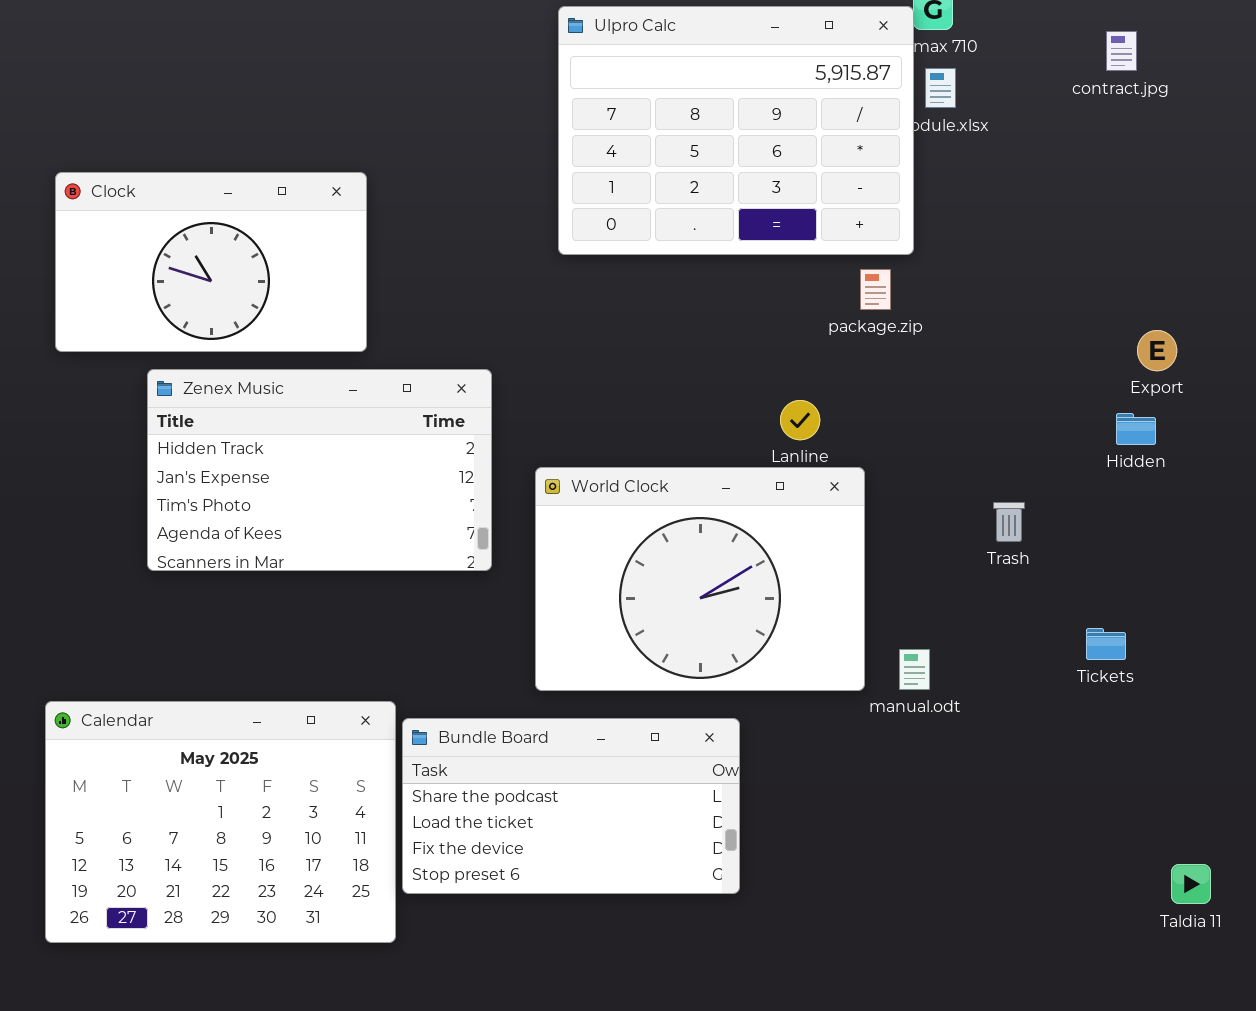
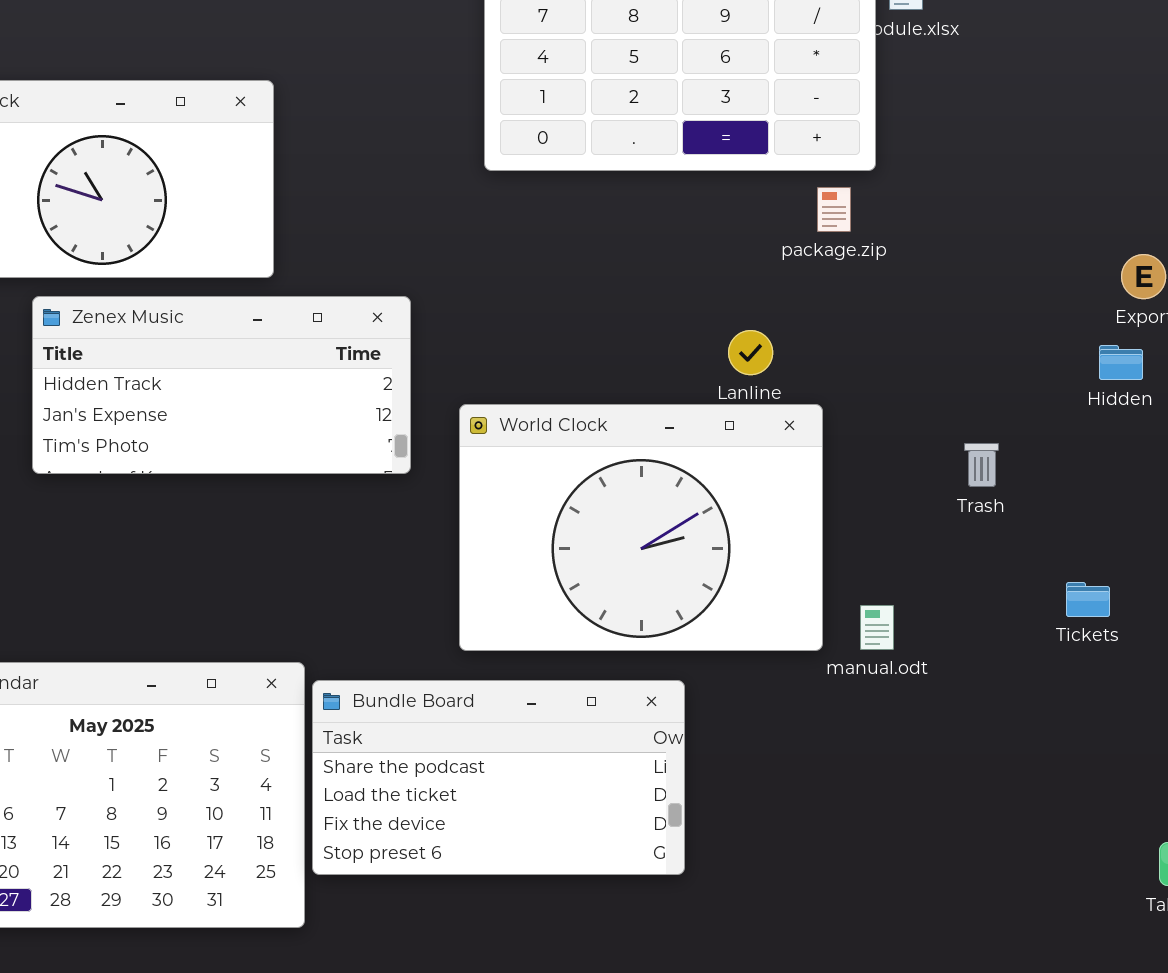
Zenex Music: [147,369,492,571] -> [32,296,411,474], resized

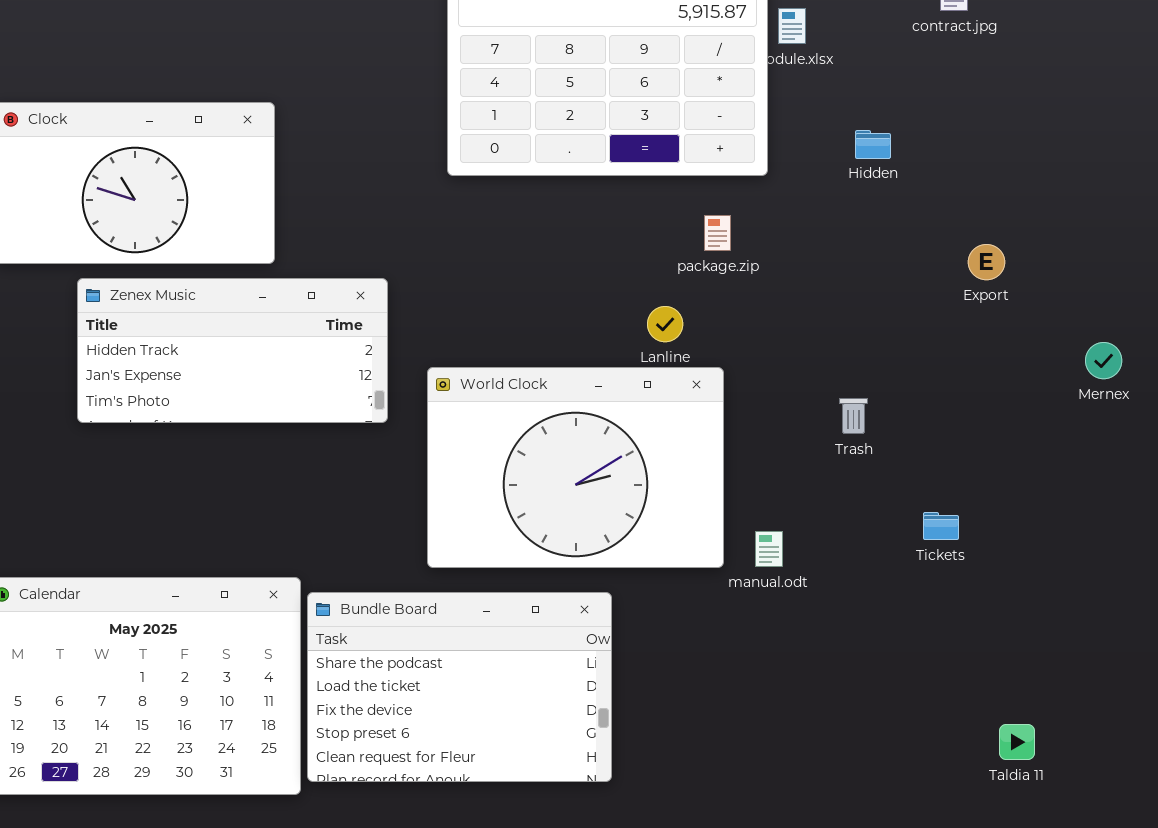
package.zip: [817,187,851,232] -> [704,215,731,251], moved
Hidden: [1099,345,1143,380] -> [855,130,891,159], moved
Bundle Board: [312,680,685,875] -> [307,592,612,782], resized

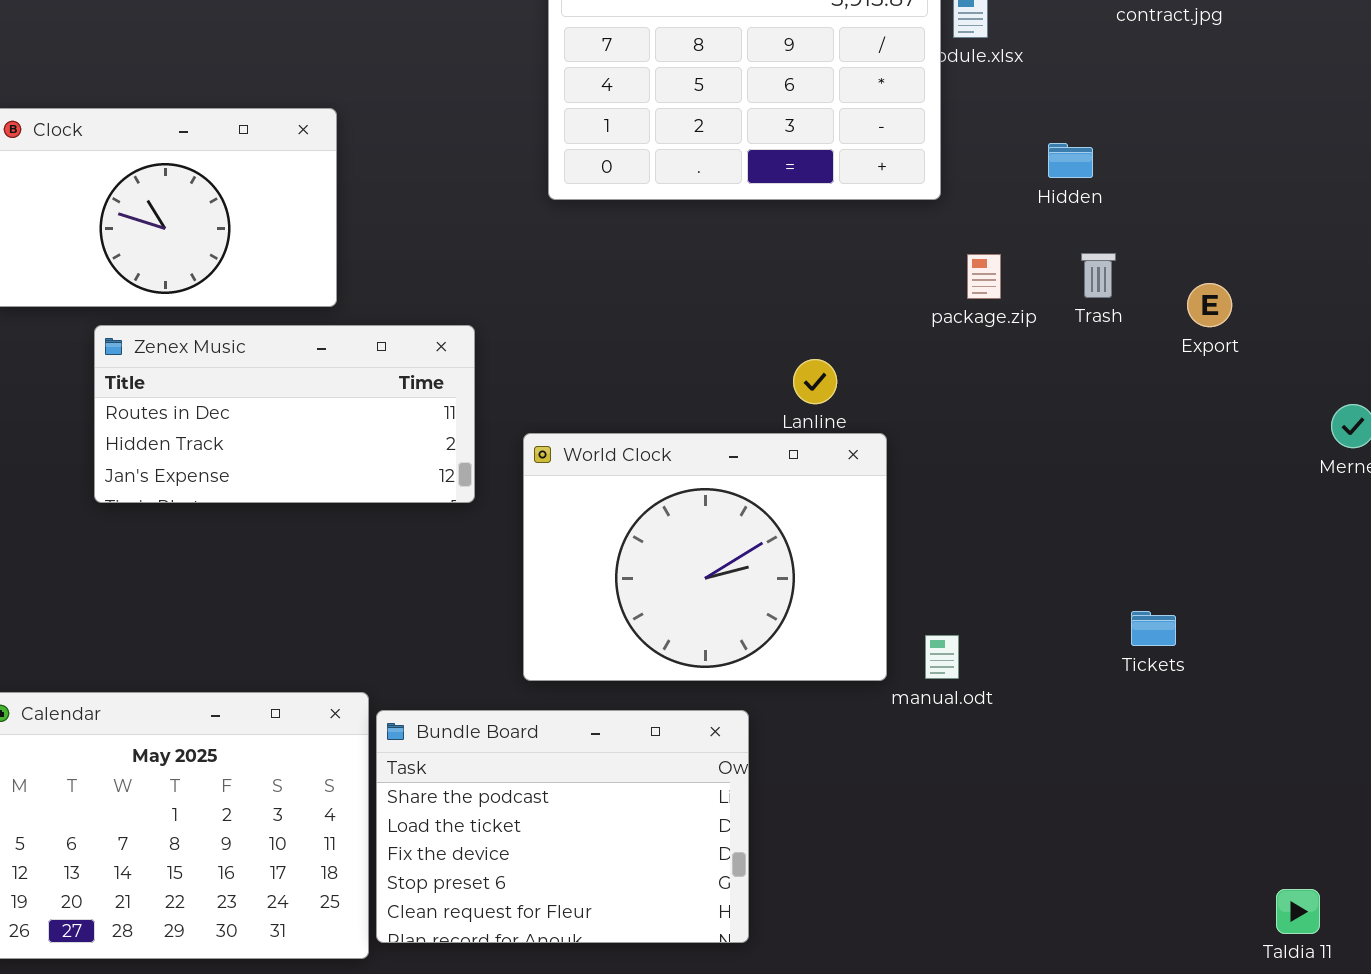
package.zip: [704,215,731,251] -> [967,254,1001,299], moved
Zenex Music: [77,278,388,423] -> [94,325,475,503], scrolled up 1 row
Trash: [839,398,868,434] -> [1081,253,1116,298], moved
Taldia 11: [999,724,1035,760] -> [1276,889,1320,934], moved

